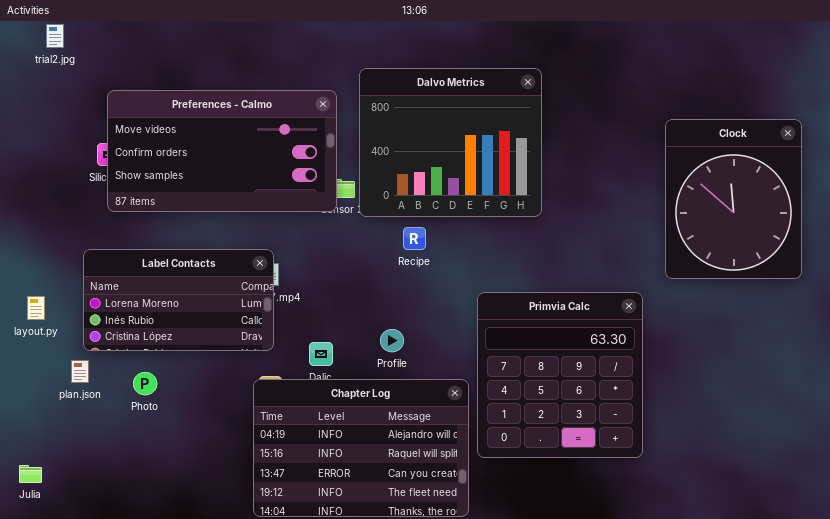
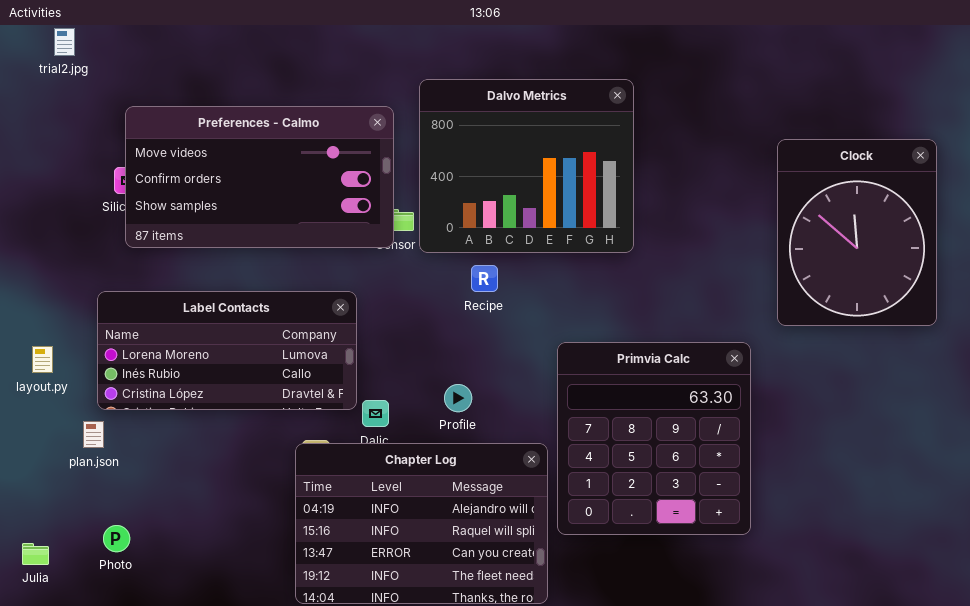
Label Contacts: [83,249,274,351] -> [97,291,357,410], resized
Photo: [133,372,157,395] -> [103,525,130,552], moved

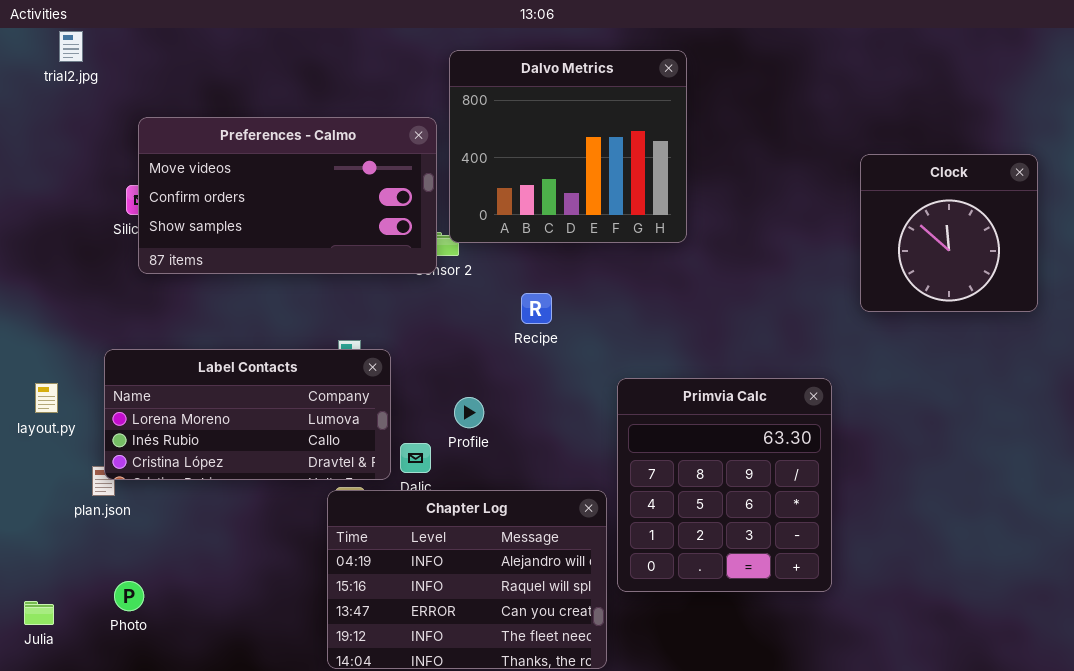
Dalvo Metrics: [419,79,634,253] -> [449,50,687,243], moved
Clock: [777,139,937,326] -> [860,154,1038,312], resized
Label Contacts: [97,291,357,410] -> [104,349,391,480], moved
Profile: [444,384,472,412] -> [454,397,484,428], moved

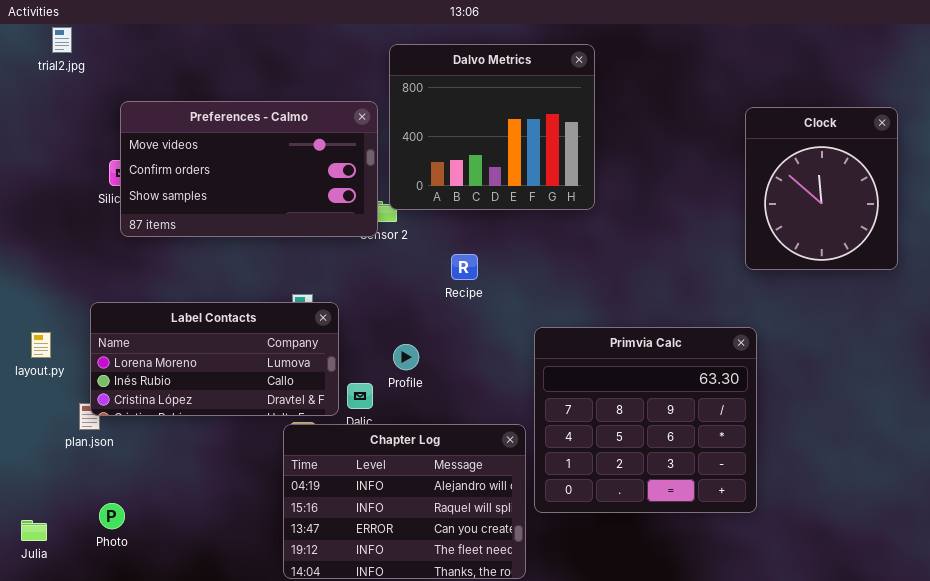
Clock: [860,154,1038,312] -> [745,107,898,270], resized
Primvia Calc: [617,378,832,592] -> [534,327,757,513], resized

